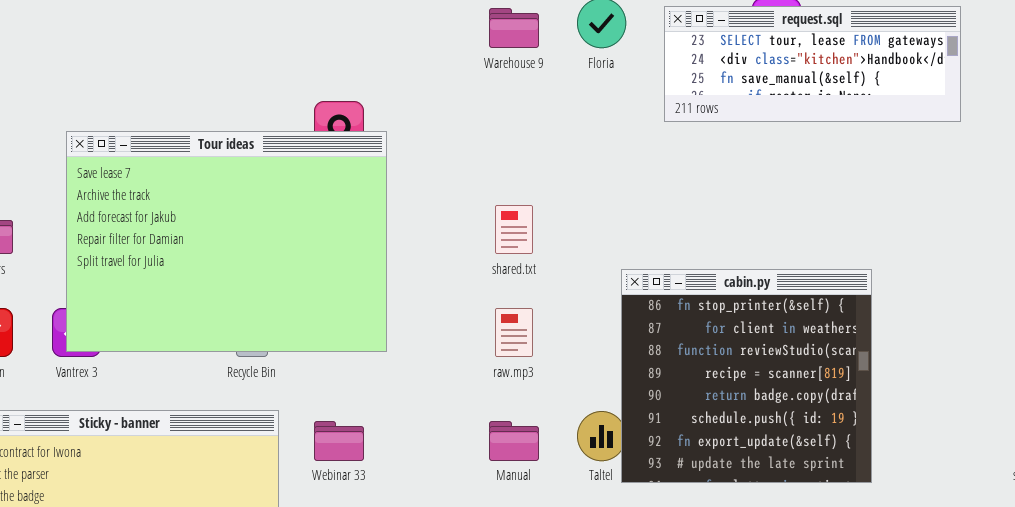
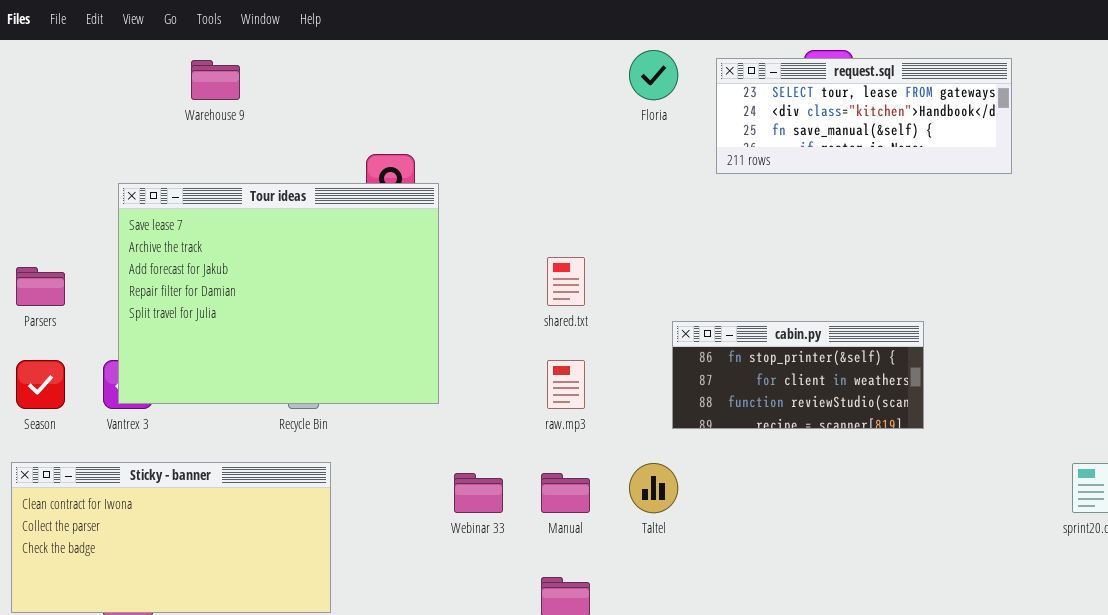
Warehouse 9: [489,8,539,48] -> [191,60,240,100], moved
cabin.py: [621,269,872,483] -> [672,321,924,429], resized
Webinar 33: [314,421,364,461] -> [454,473,503,513], moved

